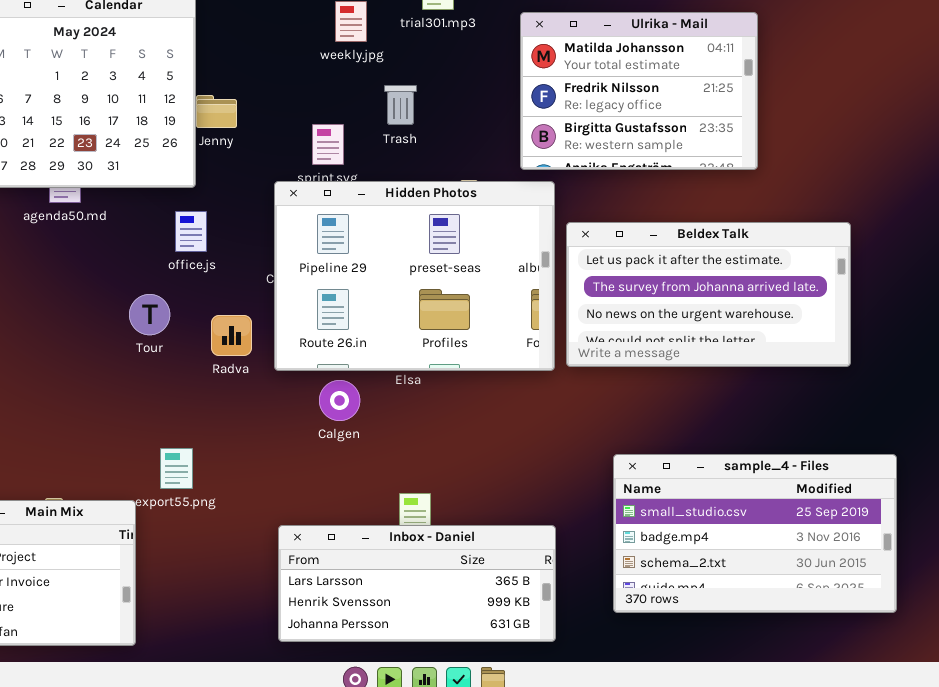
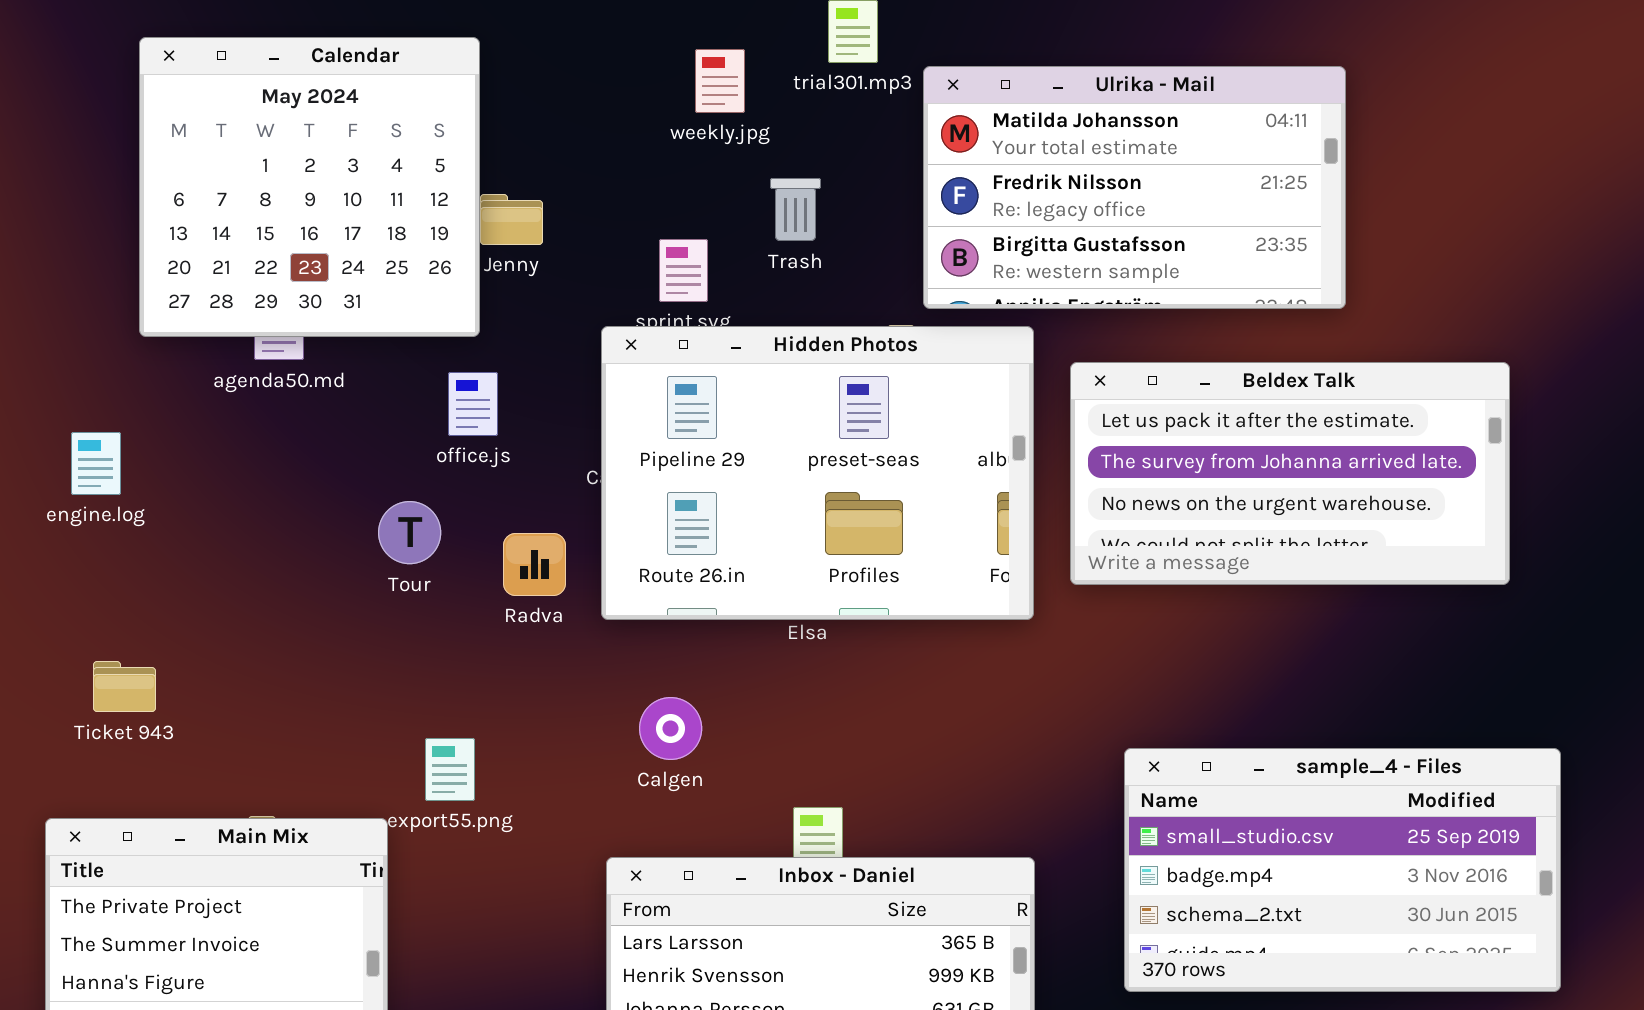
Ulrika - Mail: [520,12,758,170] -> [923,66,1346,309], resized
Beldex Talk: [566,222,851,367] -> [1070,362,1510,585], moved
Calgen: [319,380,360,421] -> [639,697,702,760], moved

